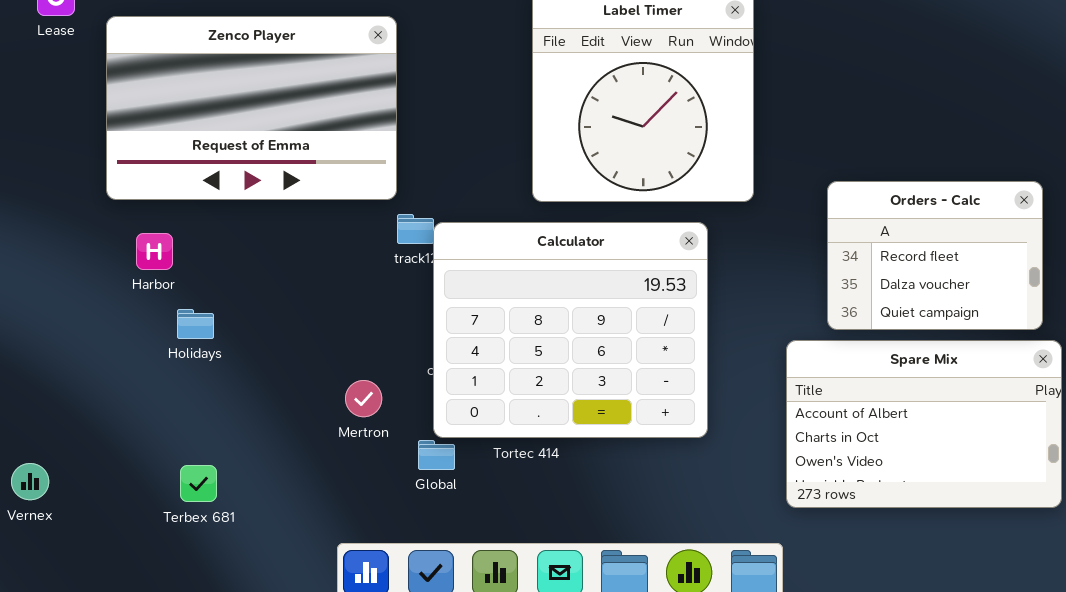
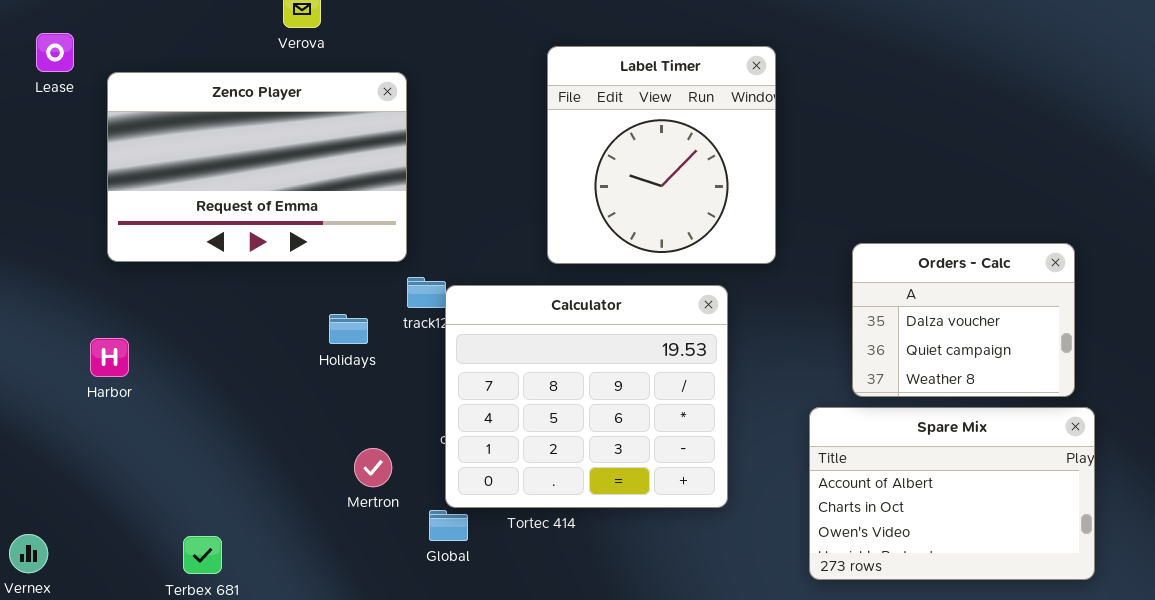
Orders - Calc: [827,181,1043,330] -> [852,243,1075,397], scrolled down 1 row
Harbor: [136,233,173,270] -> [90,338,129,377], moved
Holidays: [177,309,214,339] -> [329,314,368,344], moved

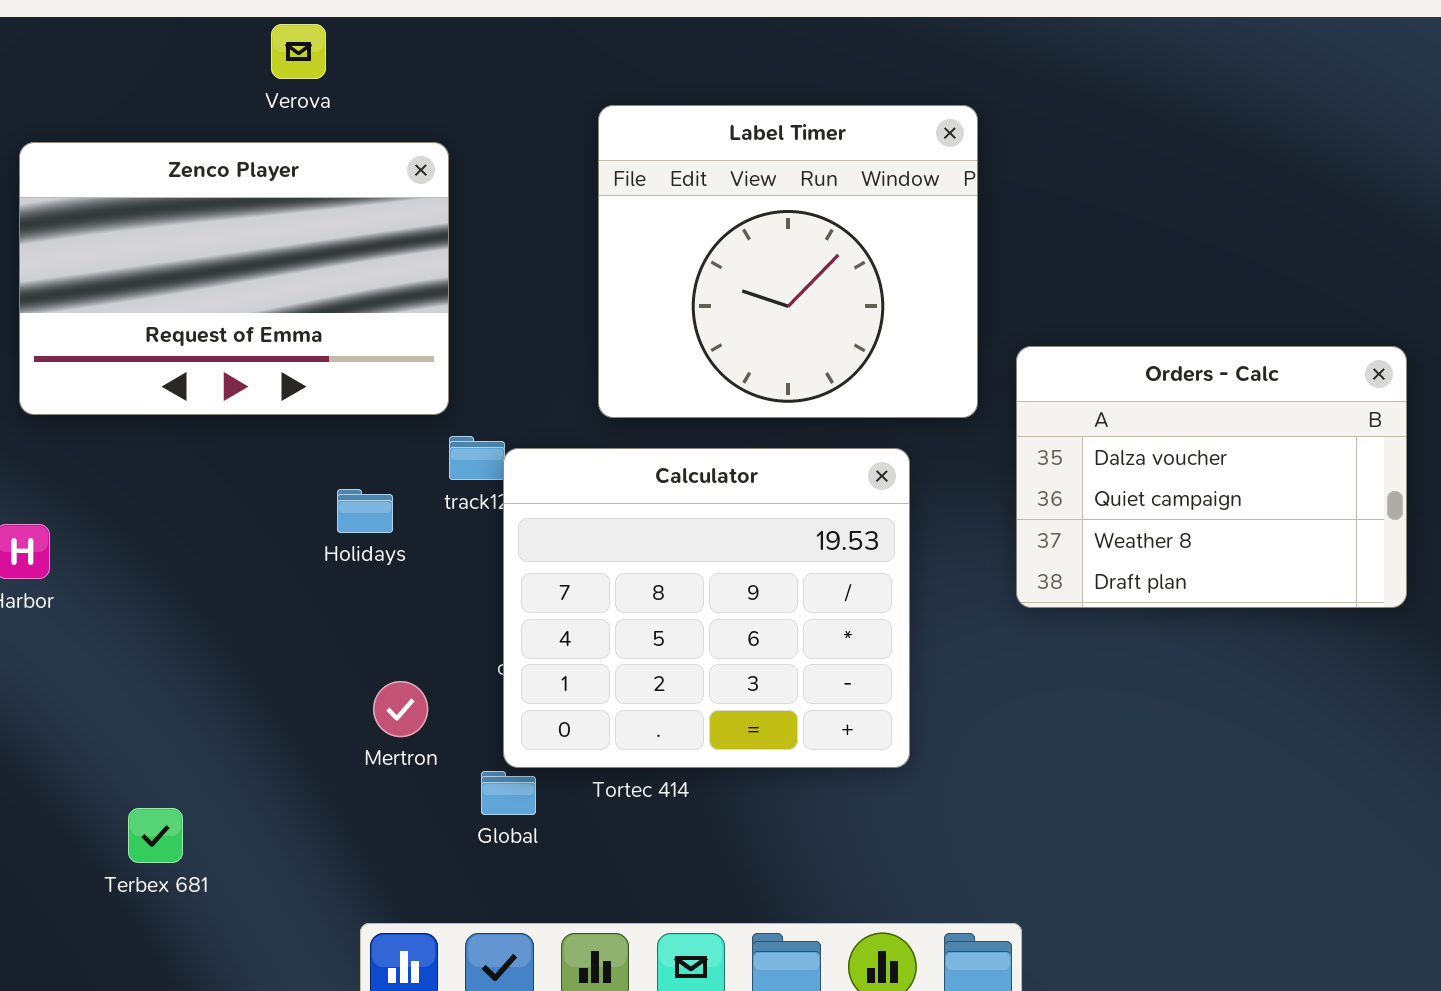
Label Timer: [547,46,776,264] -> [598,105,978,418], resized
Orders - Calc: [852,243,1075,397] -> [1016,346,1407,608], resized
Spare Mix: [809,407,1095,580] -> none, closed

